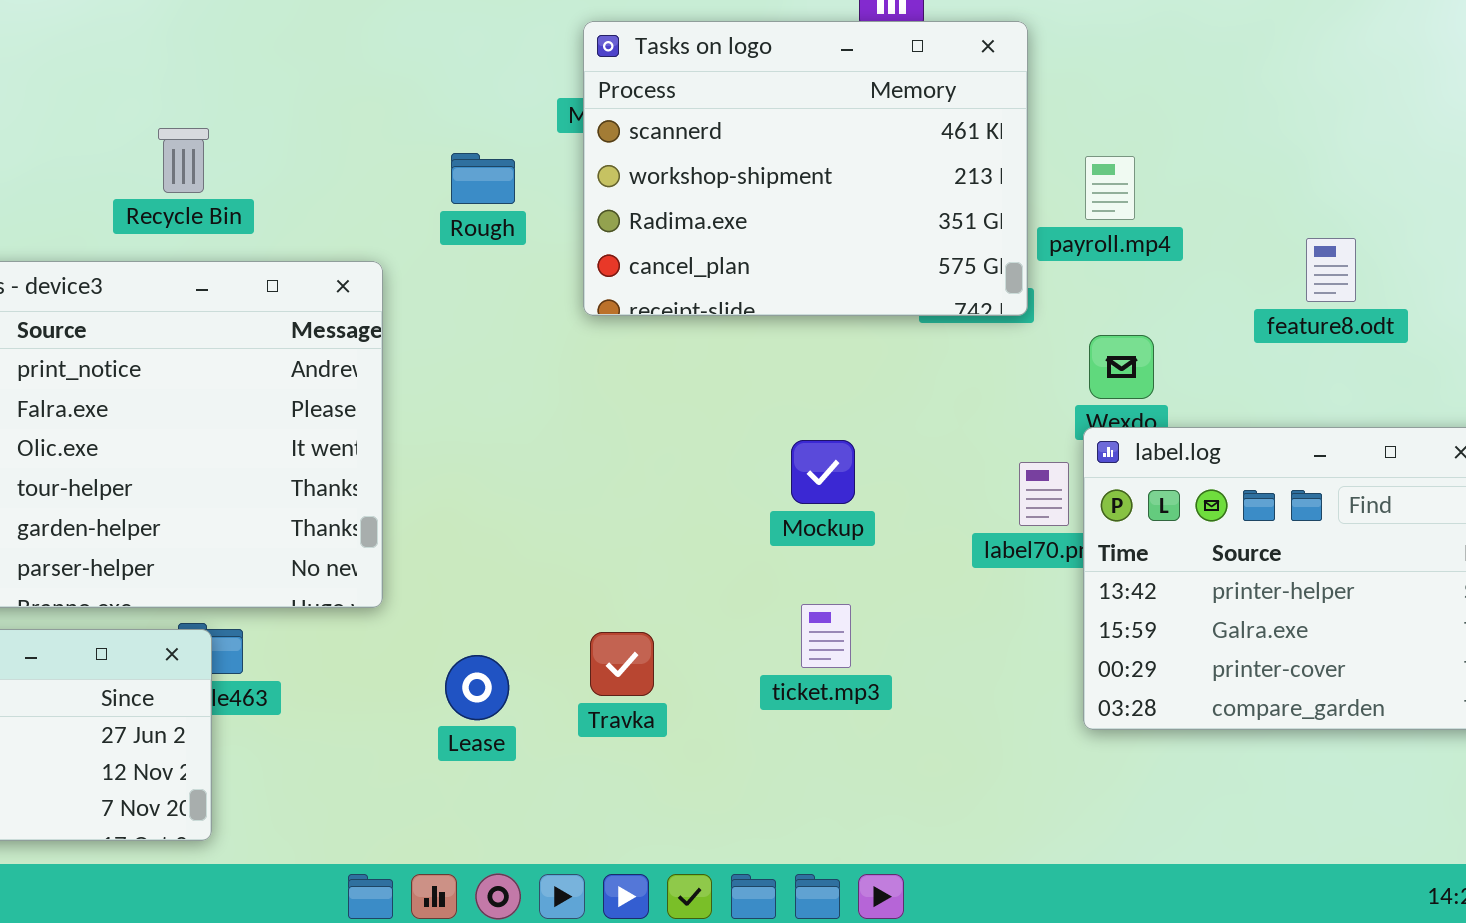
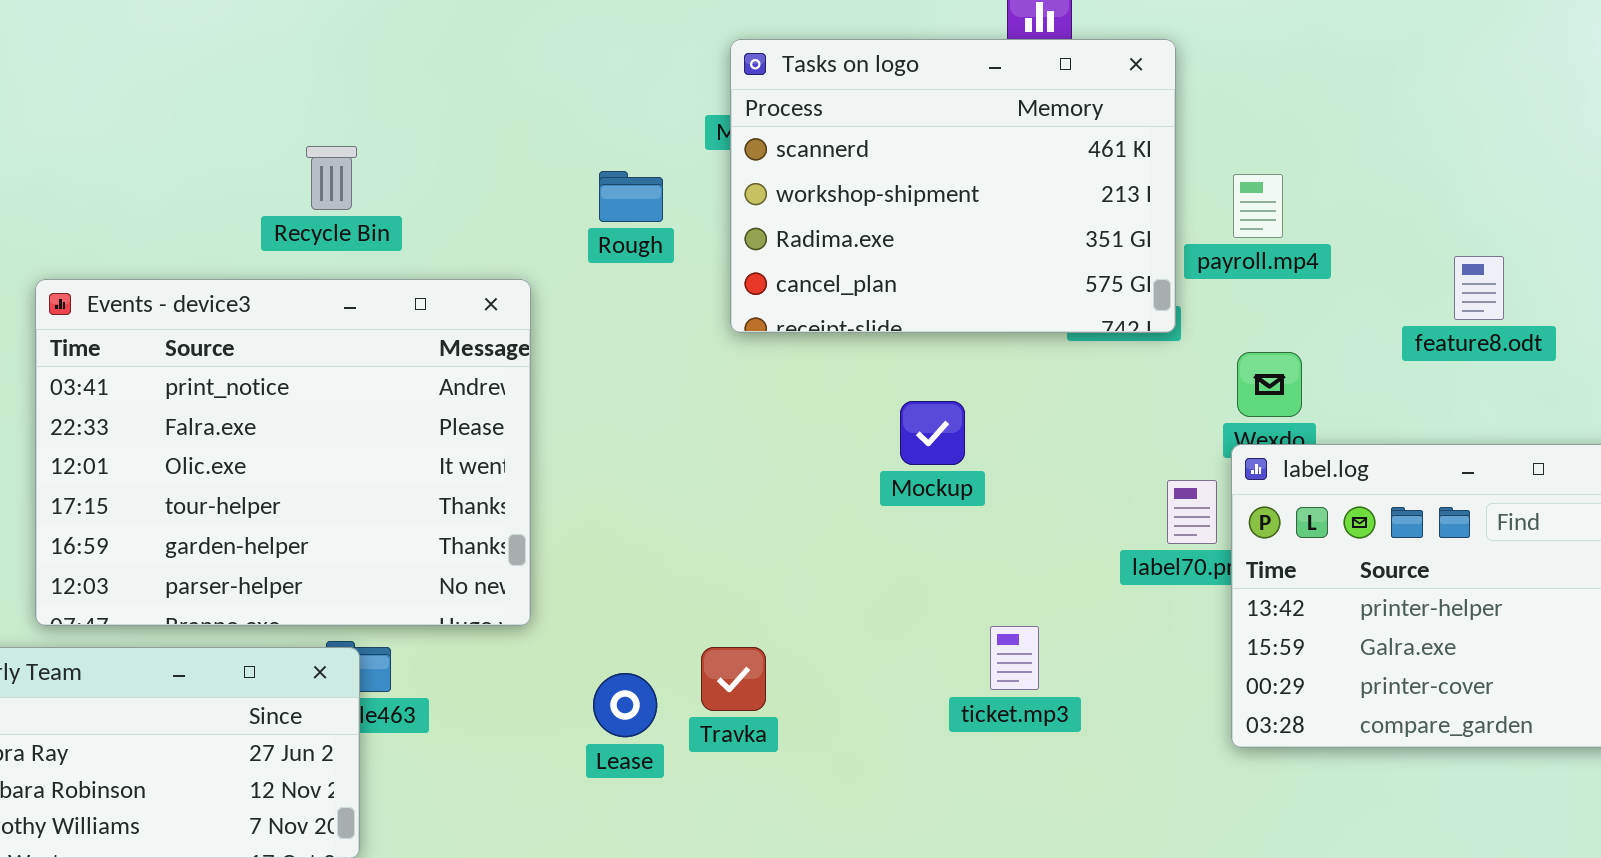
Mockup: [791,440,855,504] -> [900,401,965,465], moved
ticket.mp3: [801,604,851,668] -> [990,626,1039,690], moved
Travka: [590,632,654,696] -> [701,647,766,711], moved

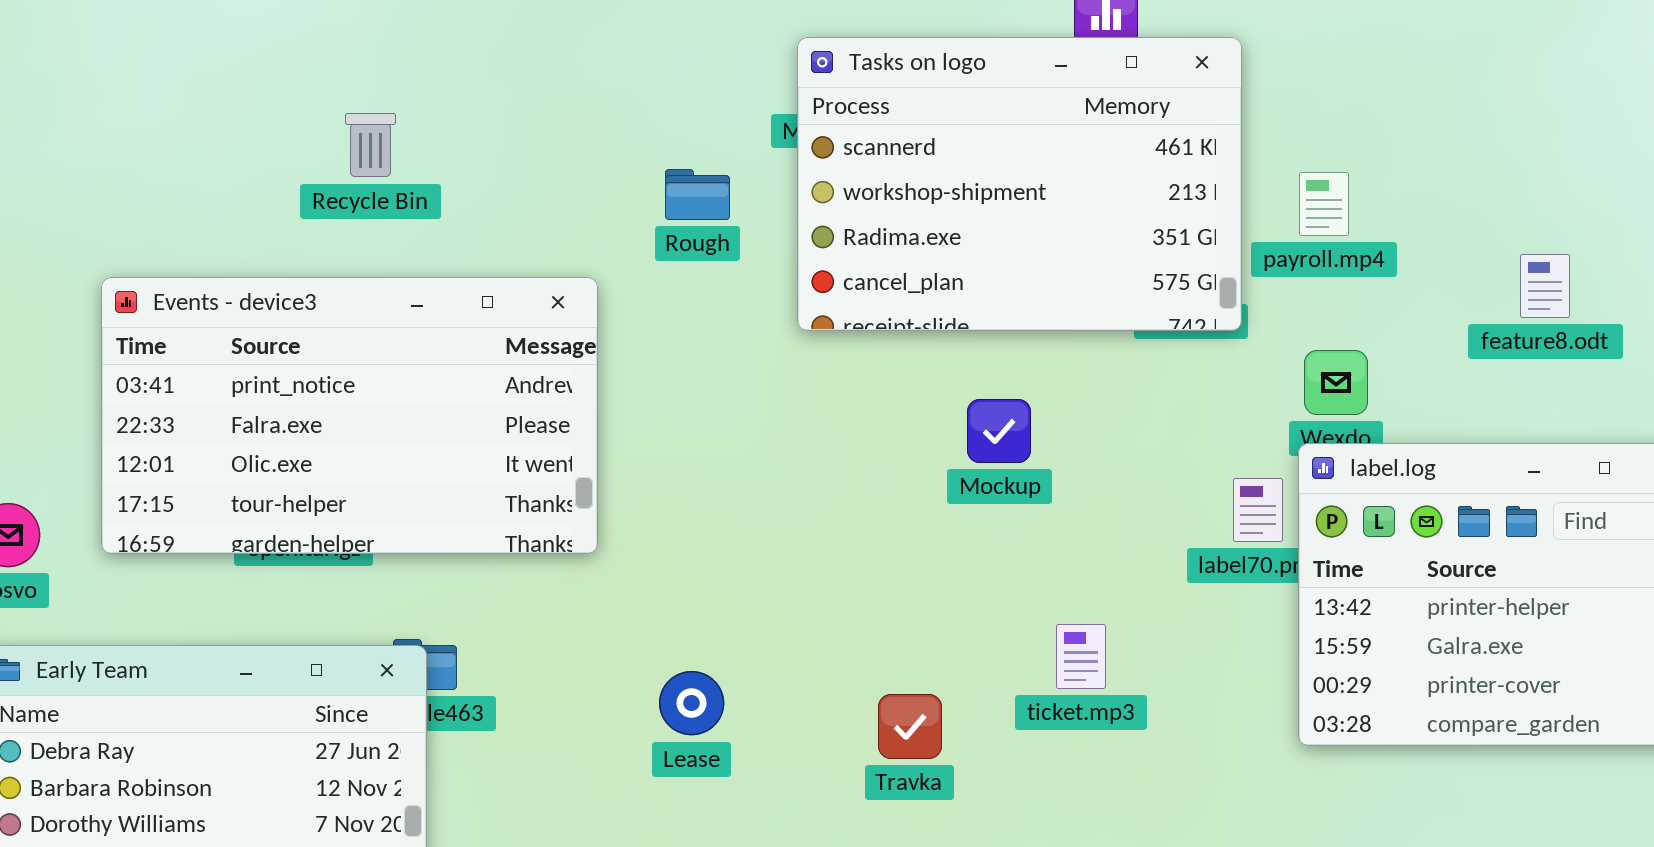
Recycle Bin: [306,146,357,210] -> [345,113,396,177], moved
Events - device3: [35,279,531,626] -> [101,277,598,554], resized
Travka: [701,647,766,711] -> [878,694,942,759], moved

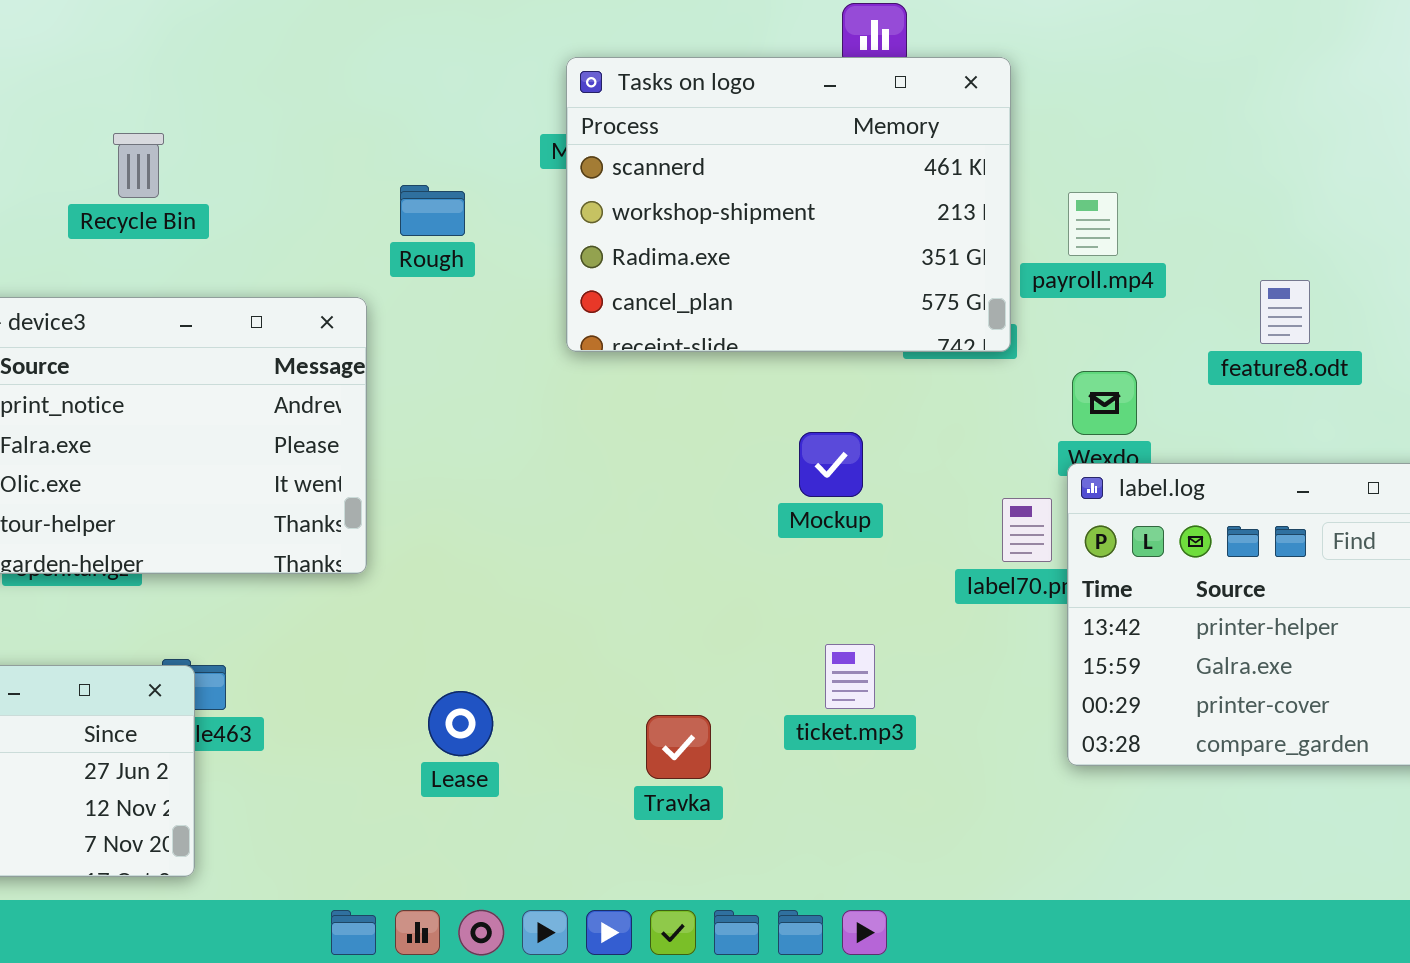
Rough: [665,169,730,220] -> [400,185,465,236], moved
feature8.odt: [1520,254,1570,318] -> [1260,280,1310,344], moved
Mockup: [967,399,1031,463] -> [799,432,863,497], moved

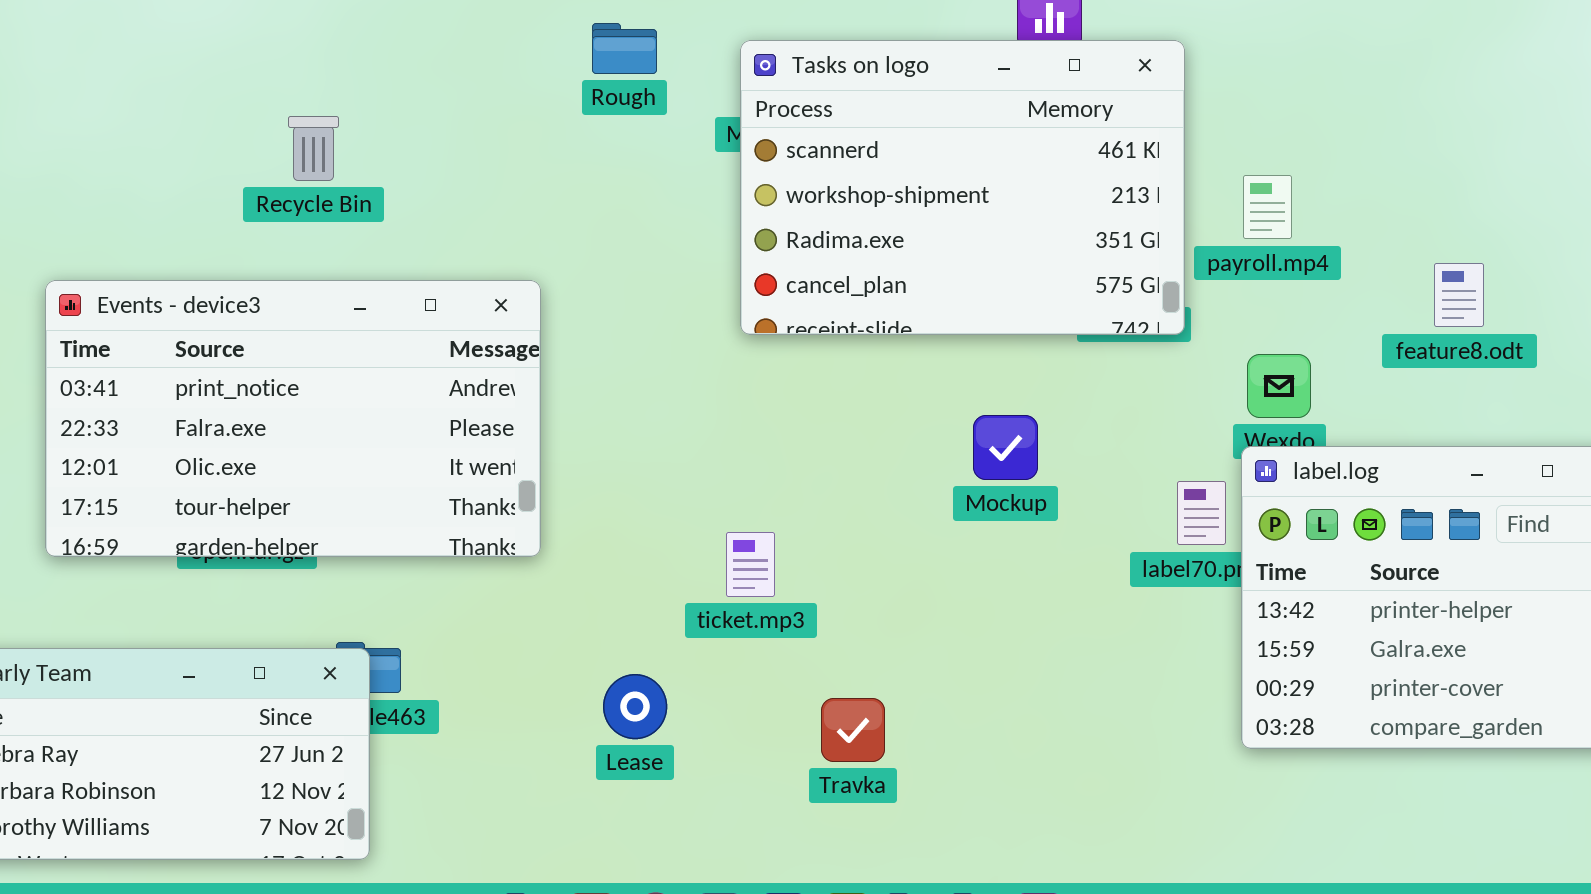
Rough: [400,185,465,236] -> [592,23,657,74], moved
ticket.mp3: [825,644,875,709] -> [726,532,775,597], moved

